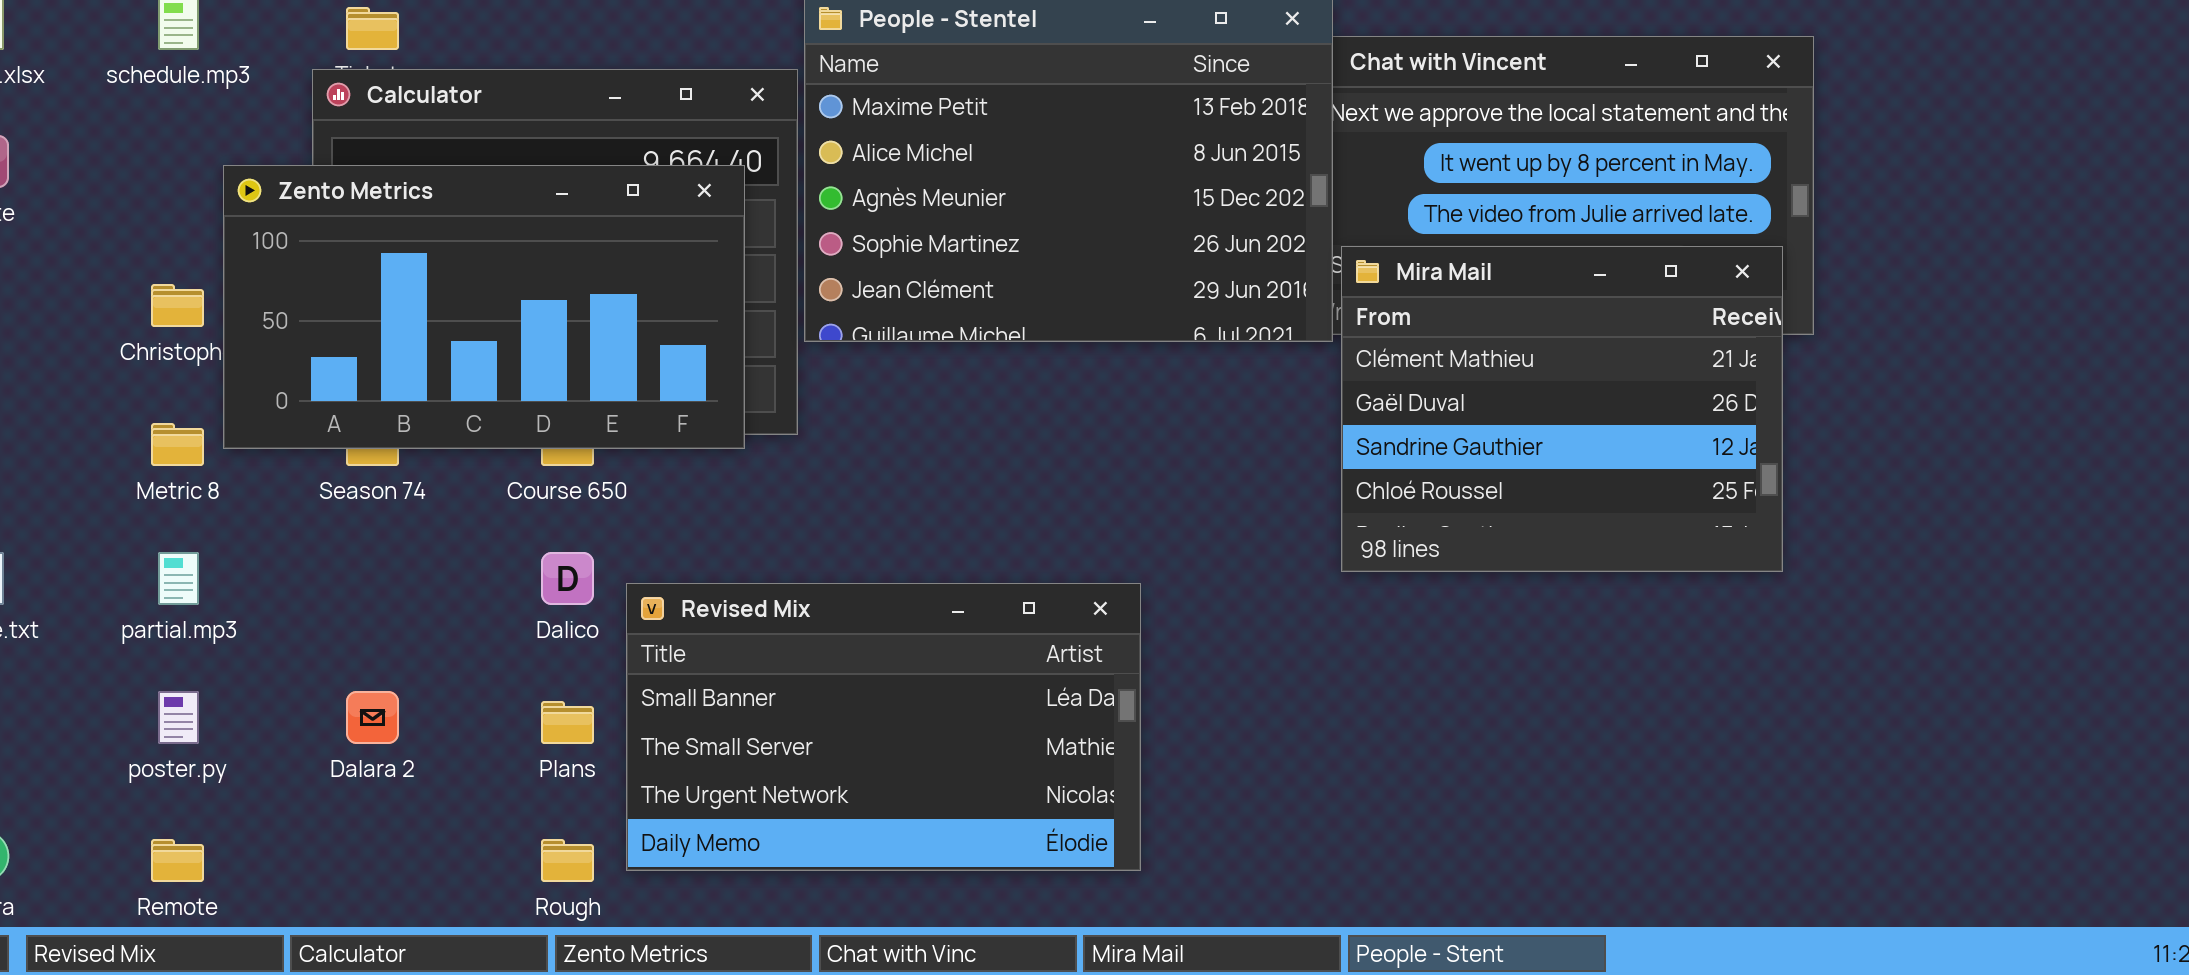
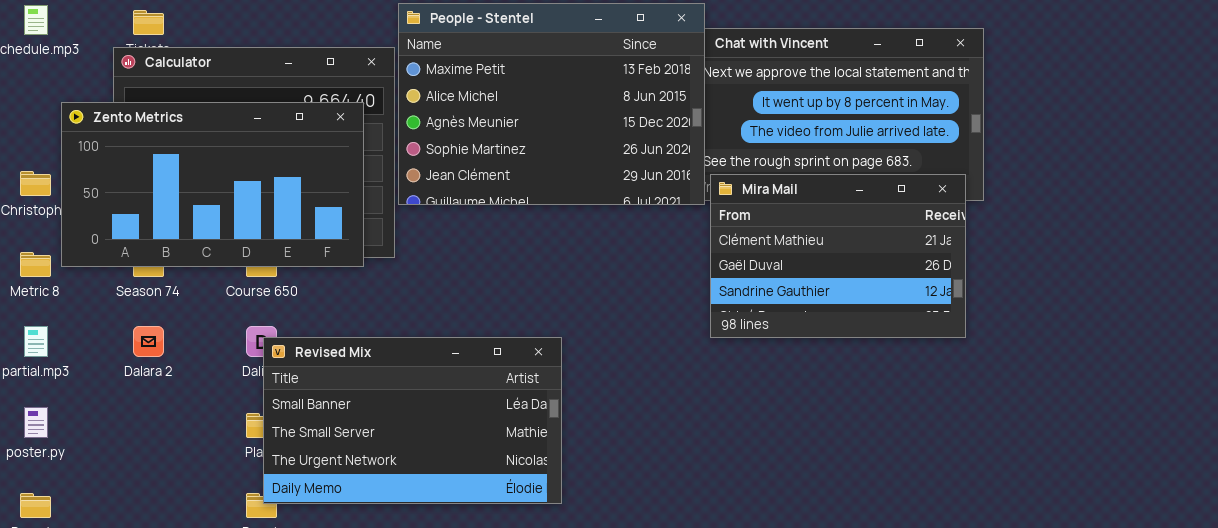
Mira Mail: [1341,246,1783,572] -> [710,174,966,338], resized
Revised Mix: [626,583,1141,871] -> [263,337,562,504], moved
Dalara 2: [346,691,399,744] -> [133,326,164,357], moved

